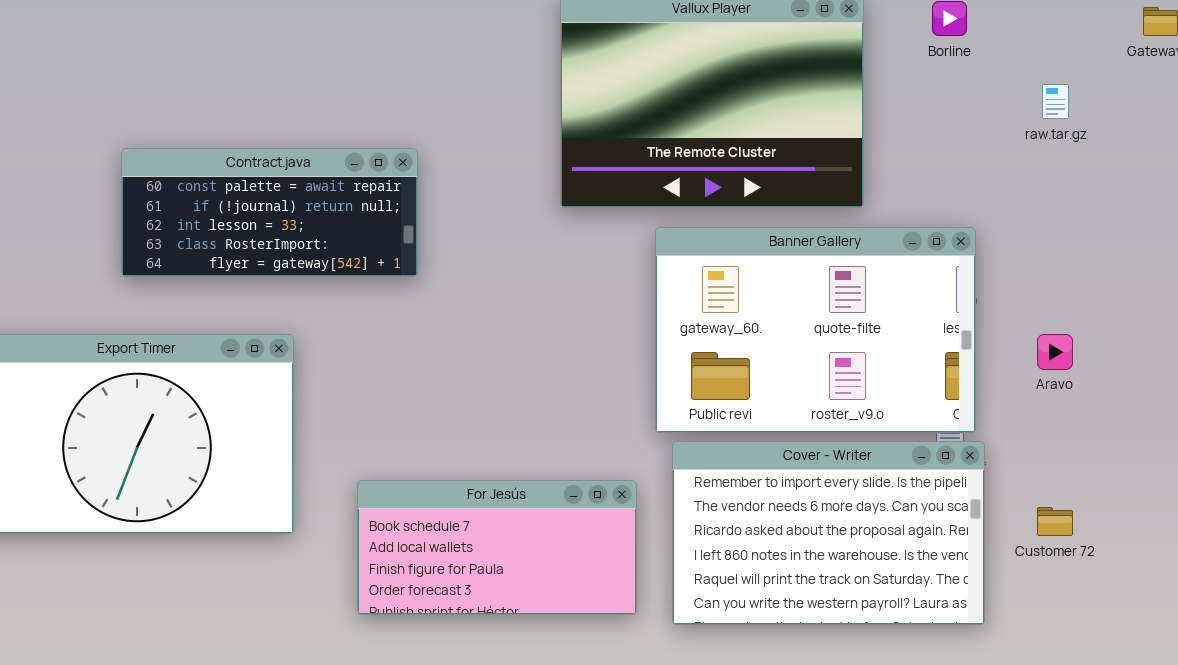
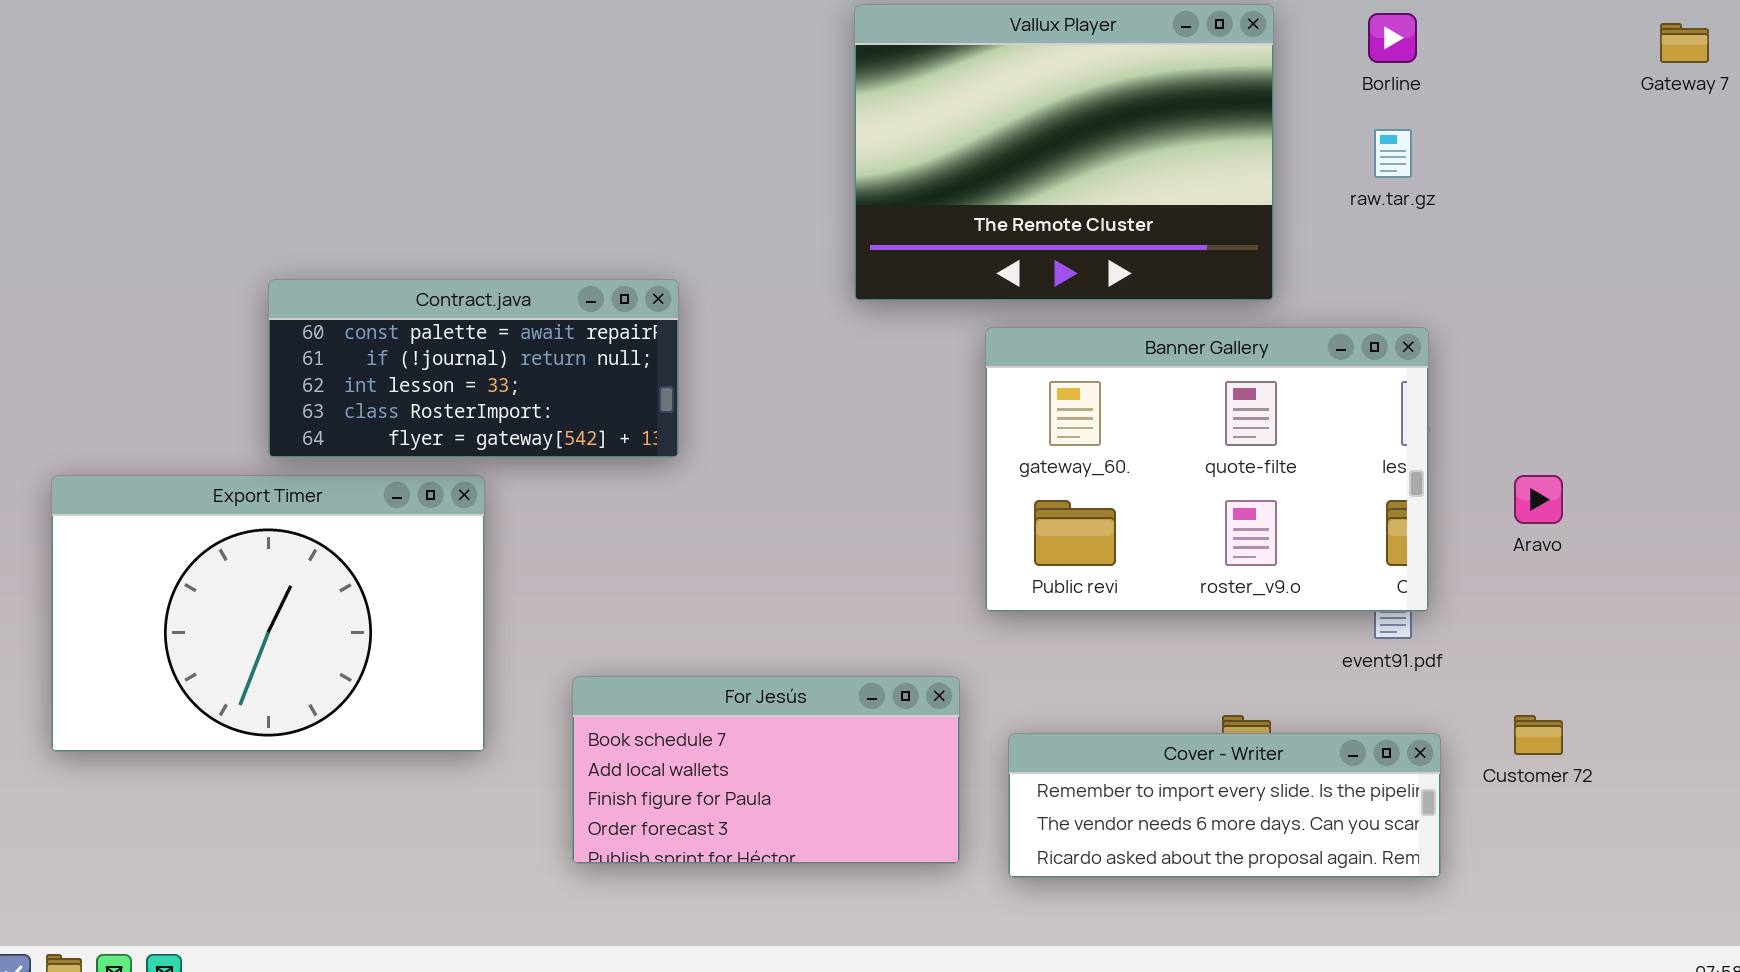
raw.tar.gz: [1042,84,1069,119] -> [1374,129,1412,178], moved
Contract.java: [121,148,418,277] -> [268,279,679,458], moved
Cover - Writer: [672,441,985,625] -> [1008,733,1441,878], resized

